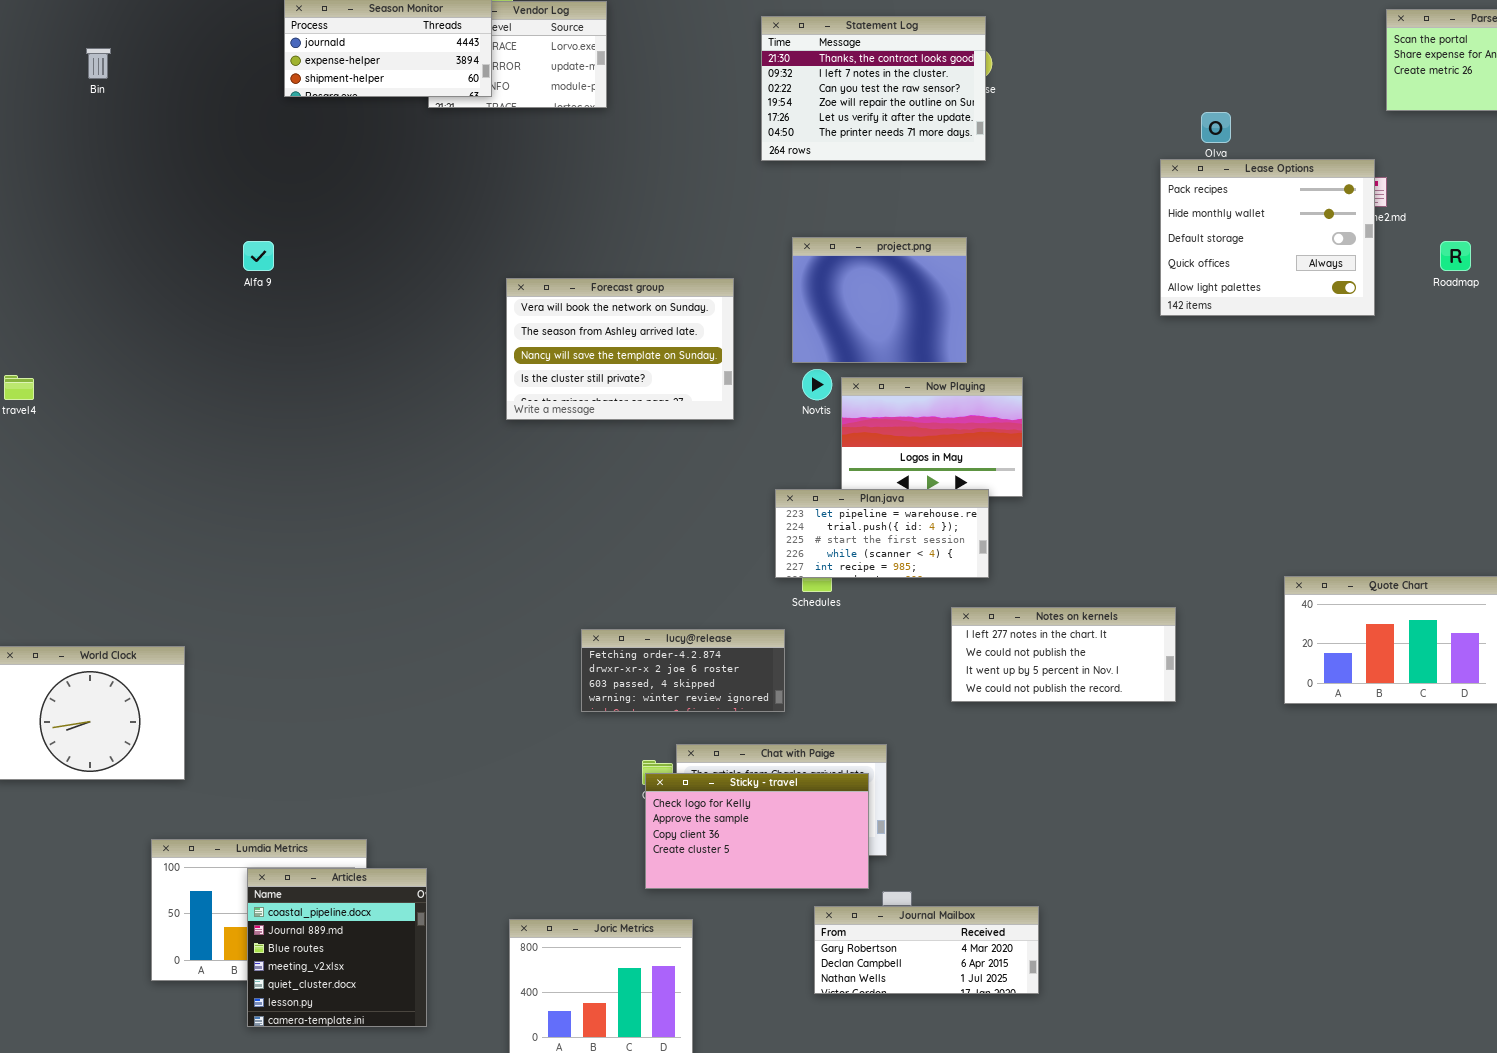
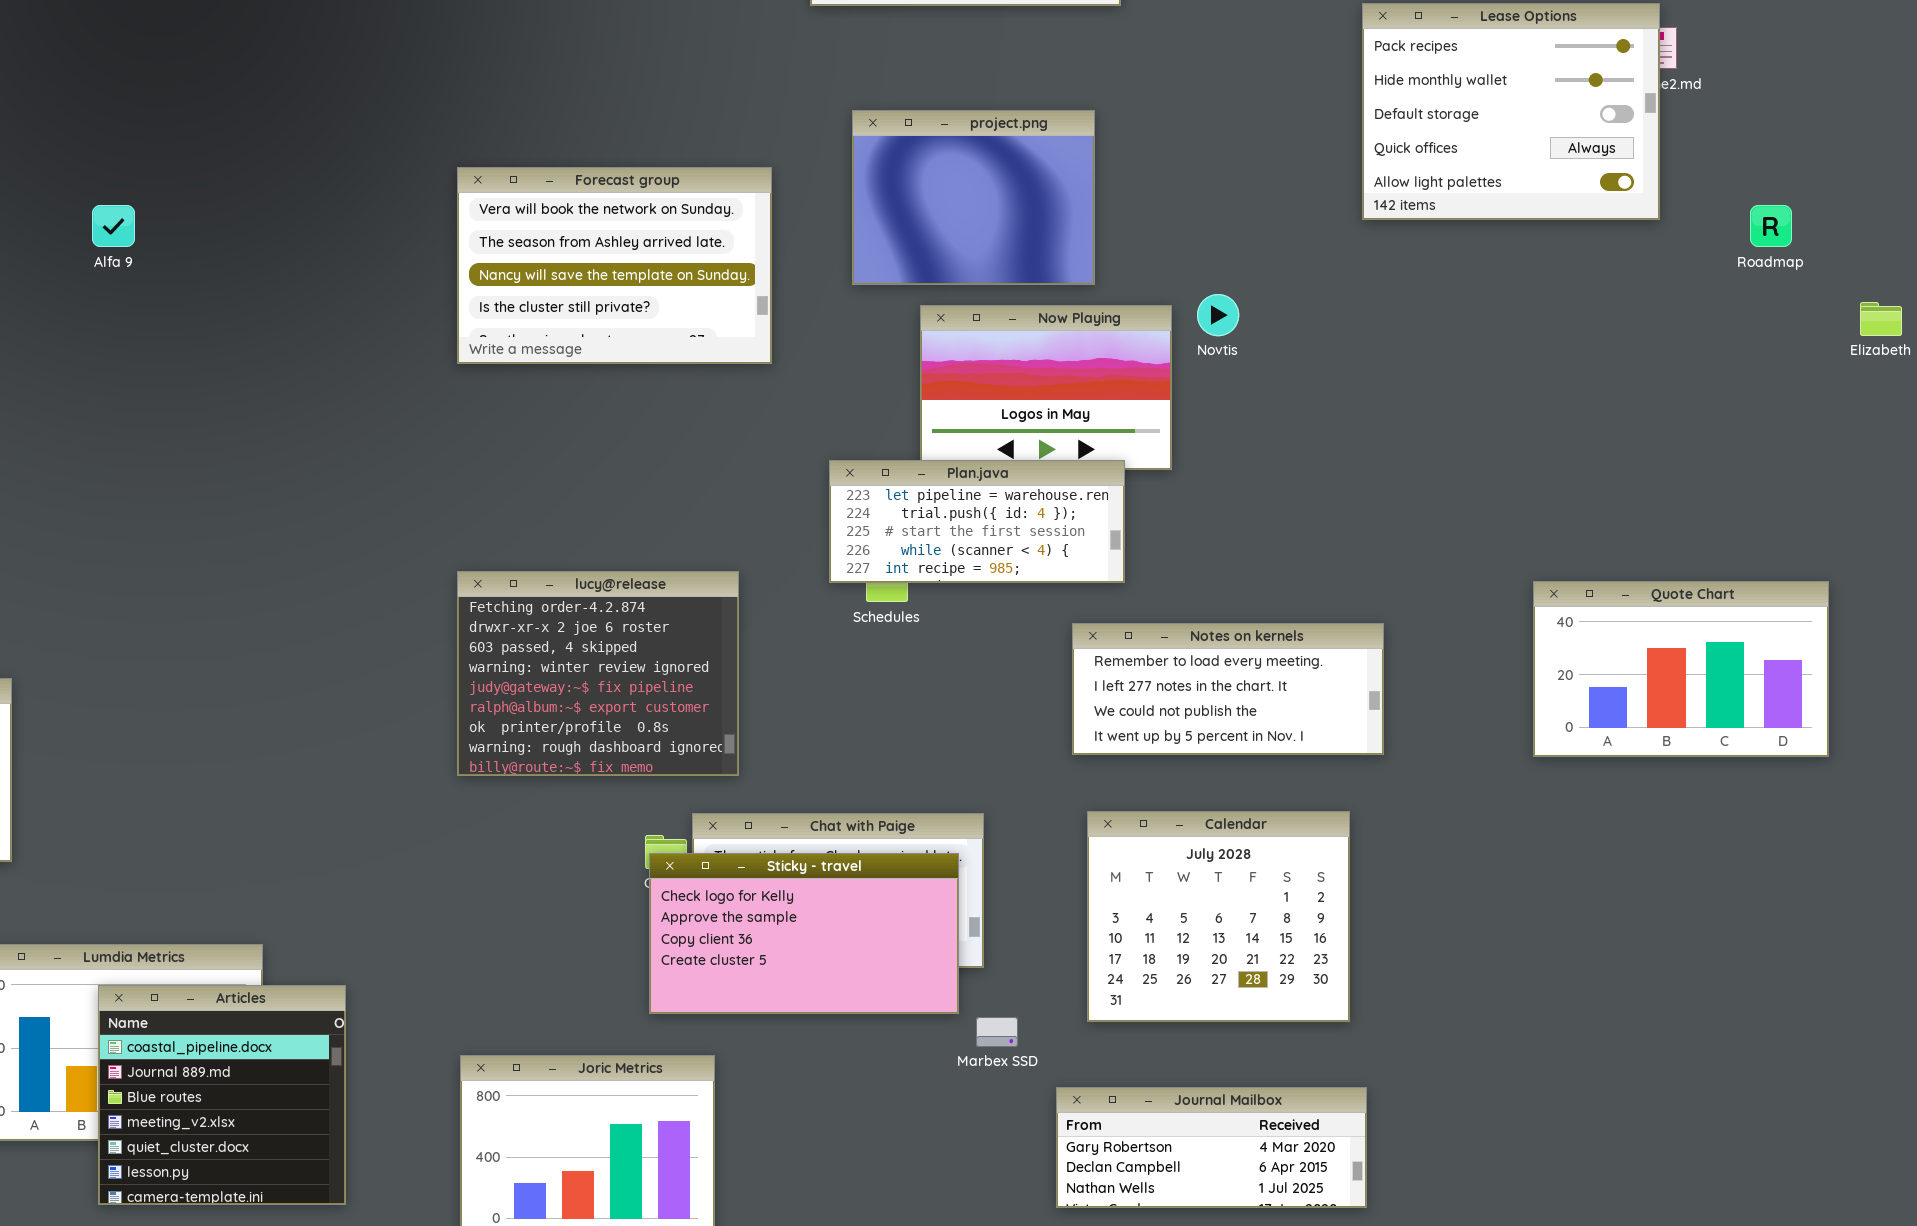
Alfa 9: [243,241,274,271] -> [92,205,135,247], moved
Roadmap: [1440,241,1471,271] -> [1750,205,1792,247], moved
Novtis: [802,369,832,400] -> [1197,294,1239,336], moved
Notes on kernels: [951,607,1176,702] -> [1072,623,1384,755], scrolled up 1 row
lucy@release: [581,629,785,712] -> [457,571,739,776], moved, resized
Calendar: none -> [1087,811,1350,1022], opened
Journal Mailbox: [814,906,1039,994] -> [1056,1087,1367,1208], moved

